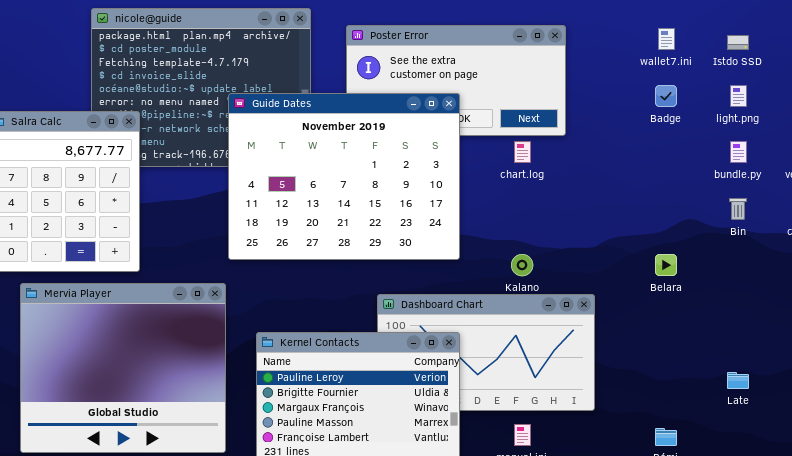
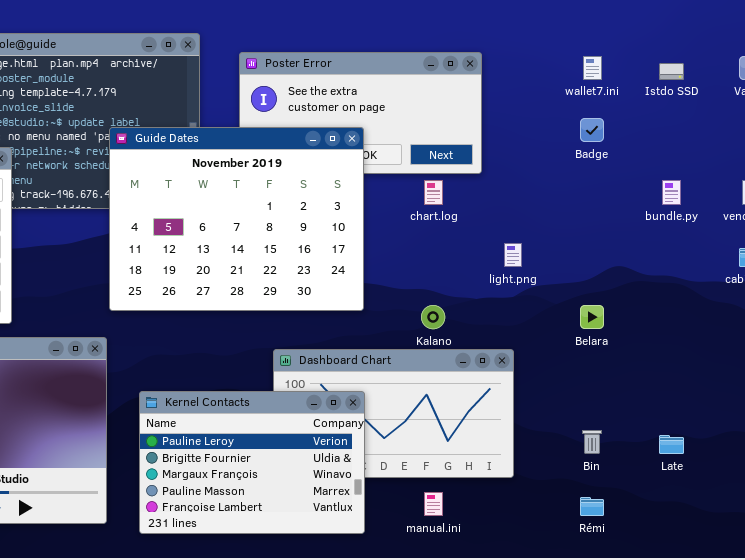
light.png: [730,85,747,107] -> [504,243,522,267], moved
Bin: [729,198,747,220] -> [582,430,602,454], moved

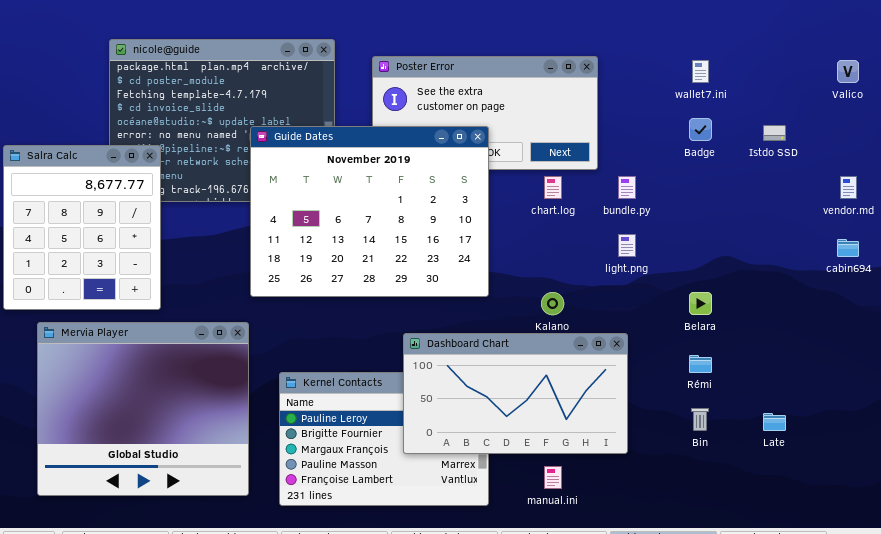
Istdo SSD: [659,63,684,80] -> [763,125,786,141], moved
bundle.py: [662,180,681,205] -> [618,176,636,199], moved
Dashboard Chart: [273,349,514,478] -> [403,333,628,454], raised
Rémi: [580,497,604,516] -> [689,355,712,373], moved

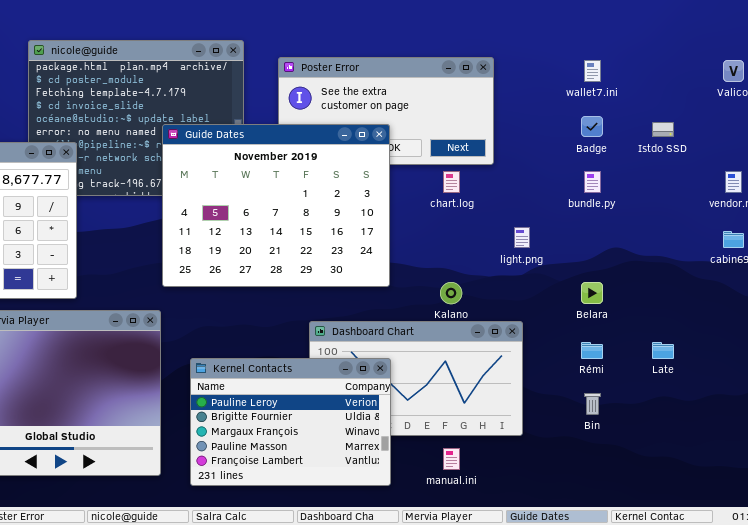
bundle.py: [618,176,636,199] -> [584,171,601,193], moved
Kernel Contacts: [279,372,489,506] -> [190,358,391,486], raised
Late: [763,413,786,431] -> [652,342,674,359], moved

